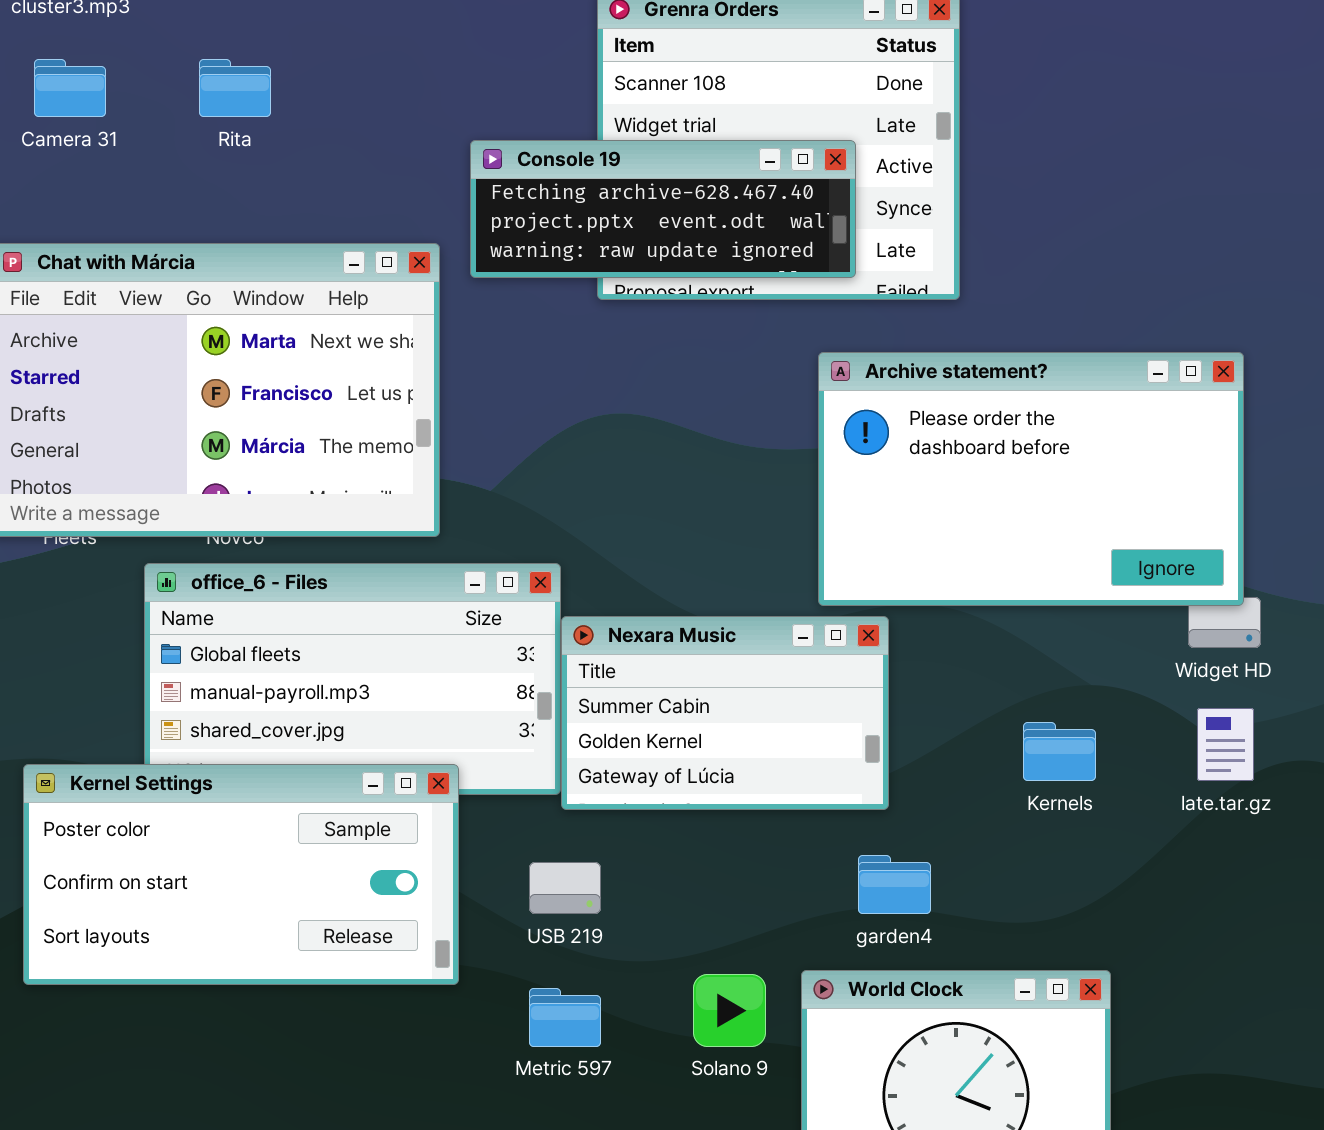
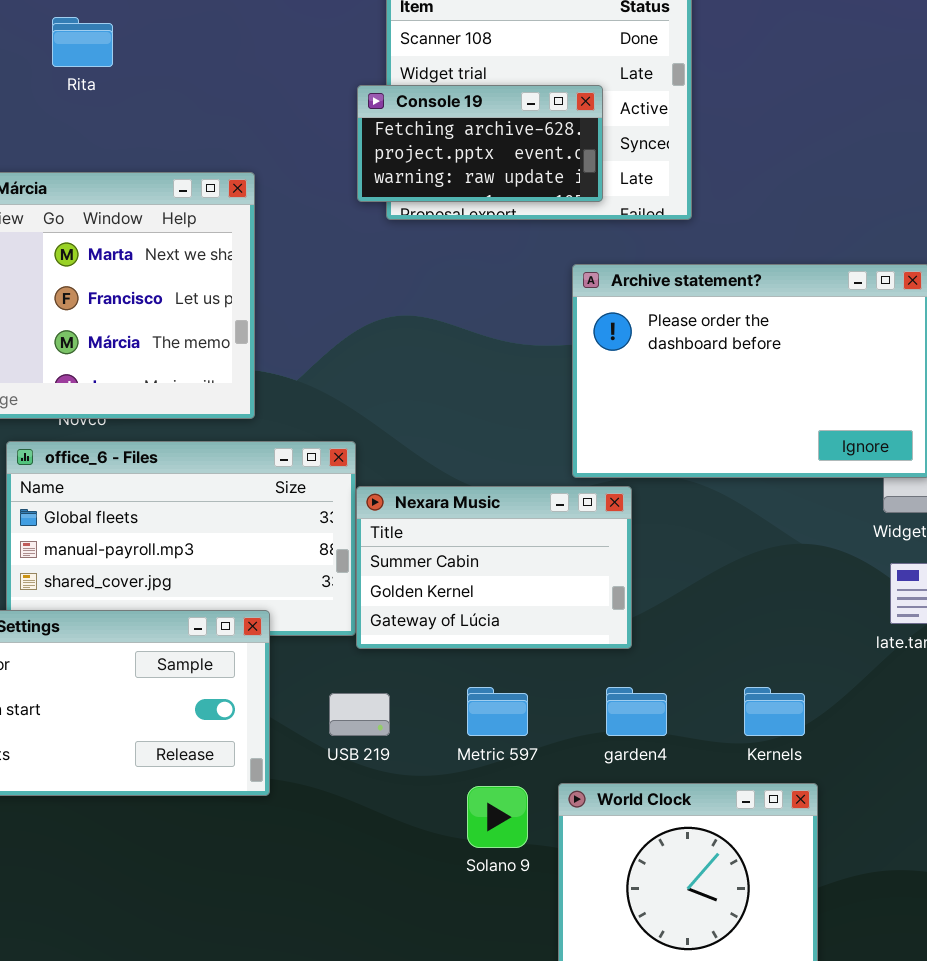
Console 19: [470,140,856,278] -> [357,85,603,202], resized
Kernels: [1023,722,1096,781] -> [744,687,805,736], moved
Metric 597: [529,988,601,1047] -> [467,687,528,736], moved

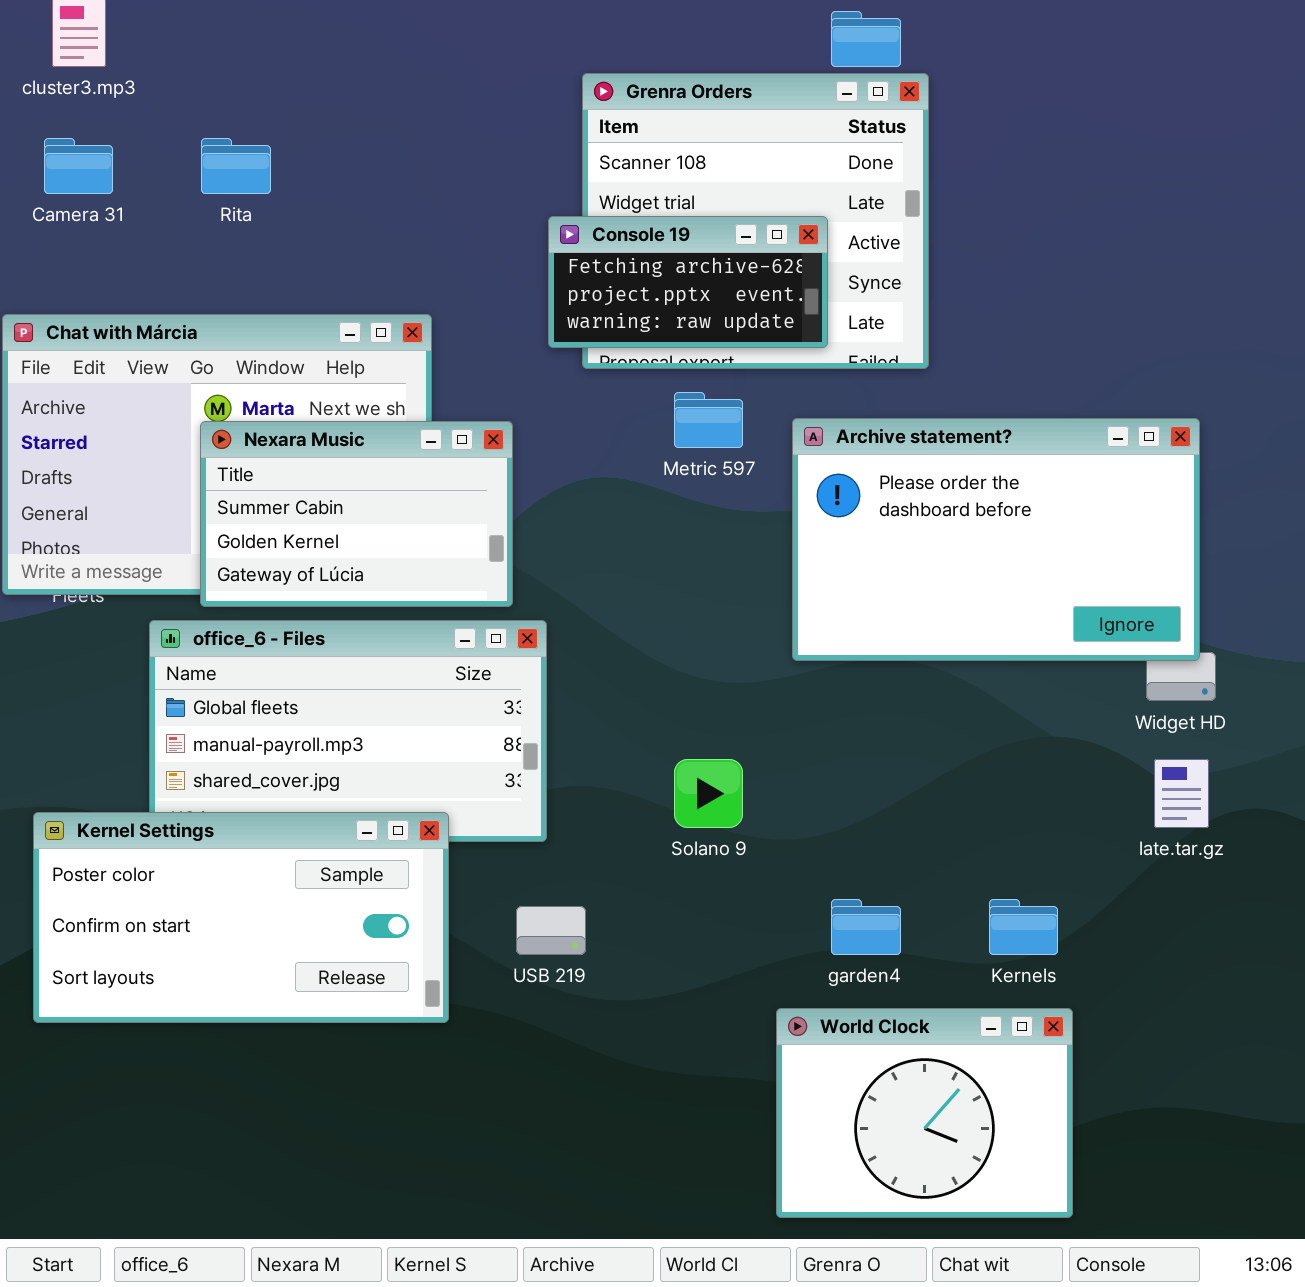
Nexara Music: [356,486,632,649] -> [200,421,513,607], moved
Metric 597: [467,687,528,736] -> [674,392,743,448], moved
Solano 9: [467,786,528,848] -> [674,759,743,828], moved

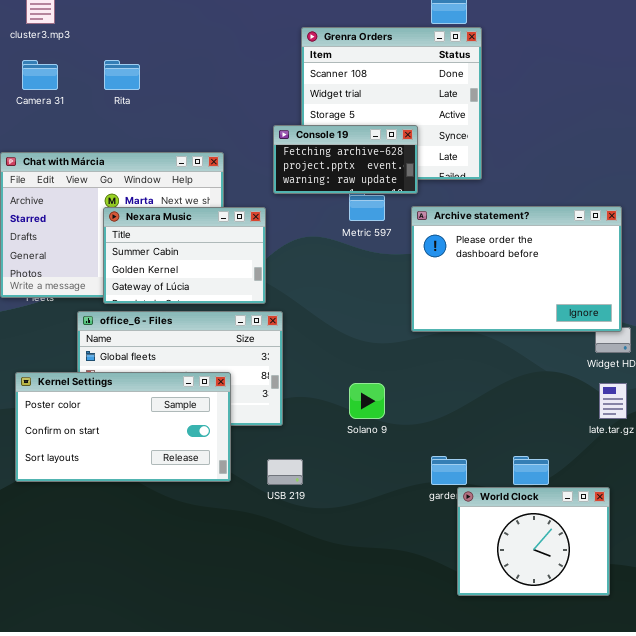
Console 19: [548,216,828,348] -> [273,125,418,194], moved
Kernel Settings: [33,812,449,1023] -> [15,372,231,482], moved
World Clock: [776,1008,1073,1218] -> [457,487,610,596], moved

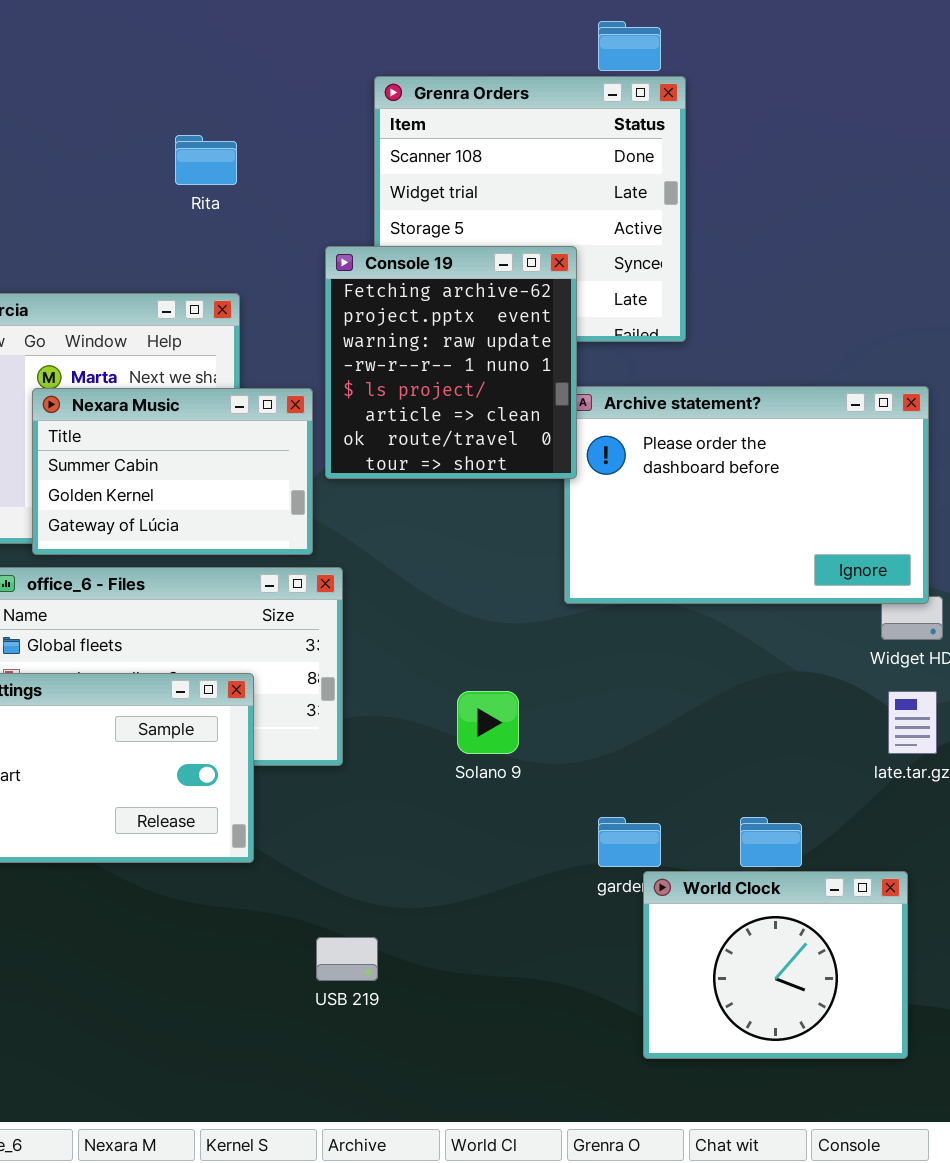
Rita: [104,60,140,90] -> [175,135,237,185], moved
Console 19: [273,125,418,194] -> [325,246,577,479], resized
USB 219: [267,459,303,485] -> [316,937,378,981], moved

